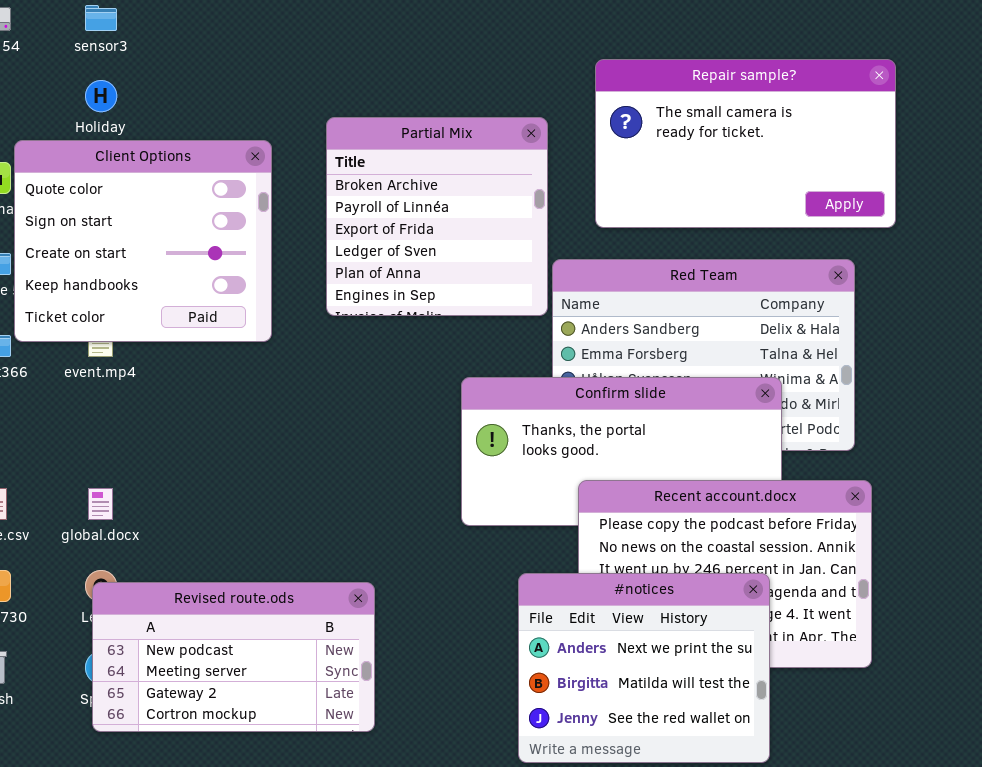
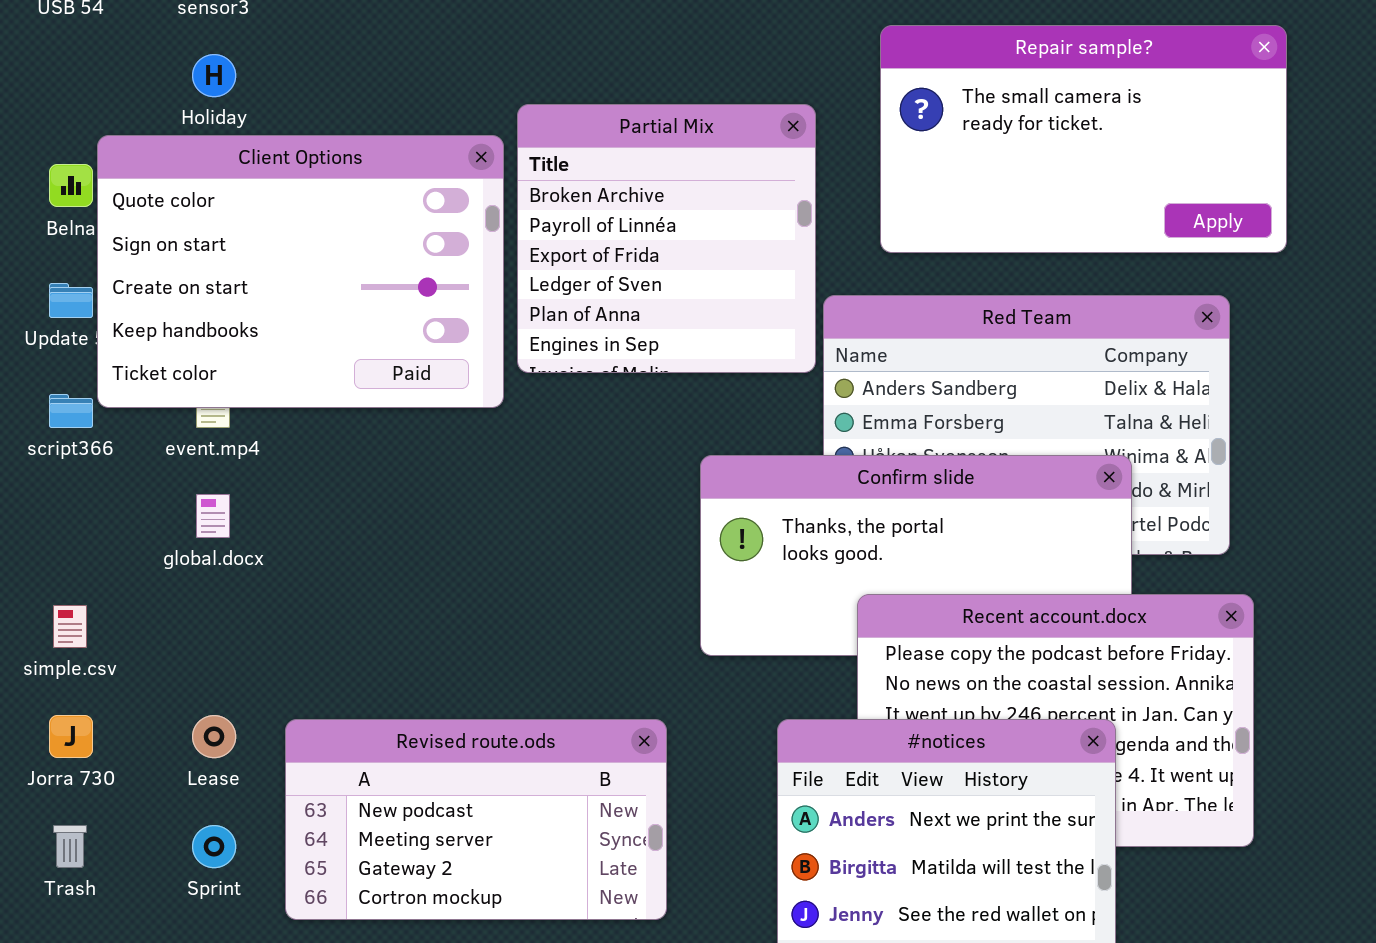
Client Options: [14,140,272,342] -> [97,135,504,408], resized
global.docx: [88,488,113,520] -> [196,494,230,538], moved
Revised route.ods: [92,582,375,732] -> [285,719,667,920], moved

